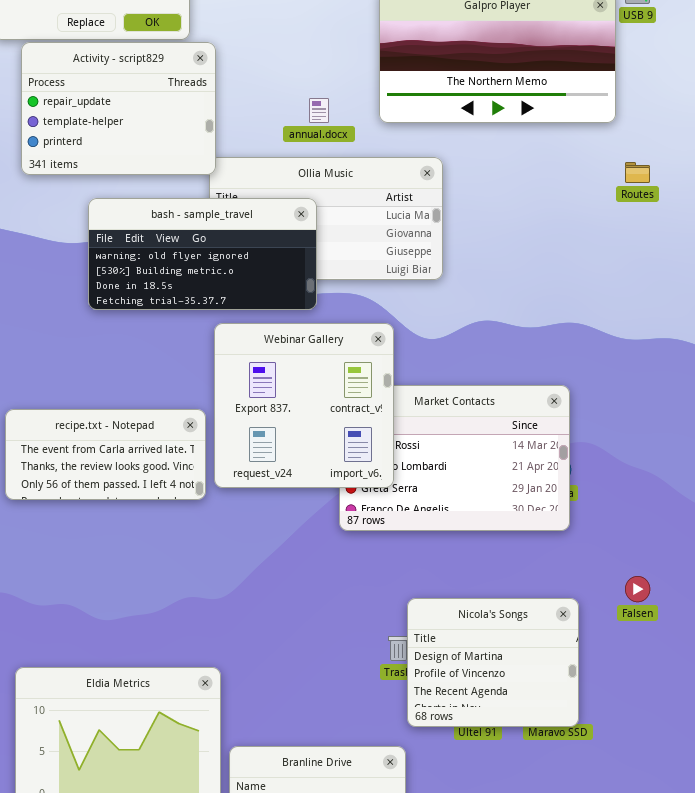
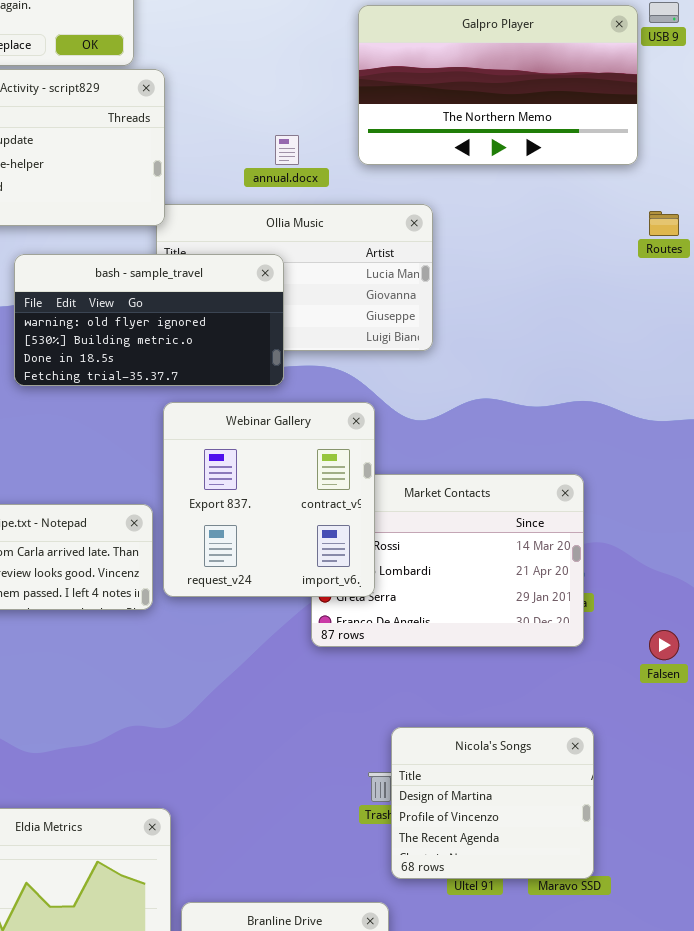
Falsen: [625,576,650,602] -> [649,630,679,660], moved

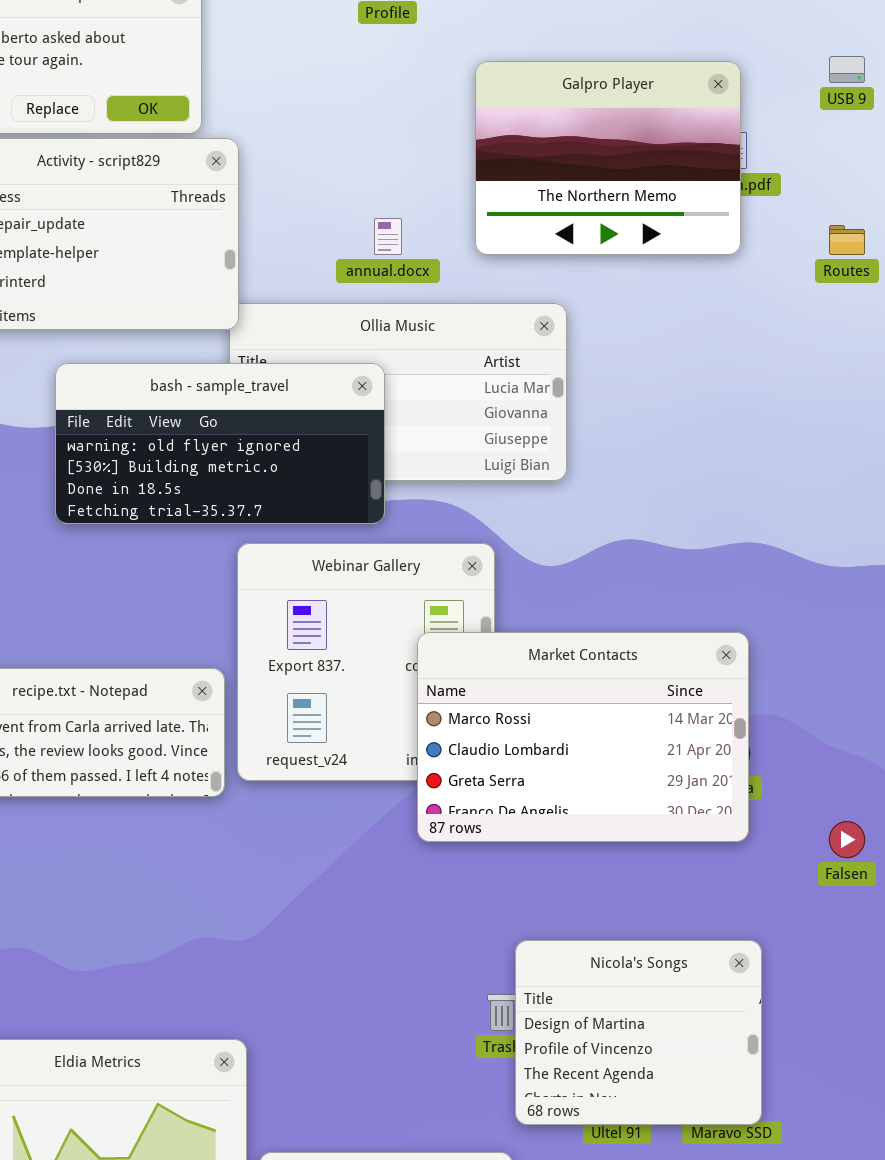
Galpro Player: [358,5,638,165] -> [475,61,741,255], resized
Routes: [649,211,679,236] -> [829,225,865,255], moved
Market Contacts: [311,474,584,647] -> [417,632,749,842], raised

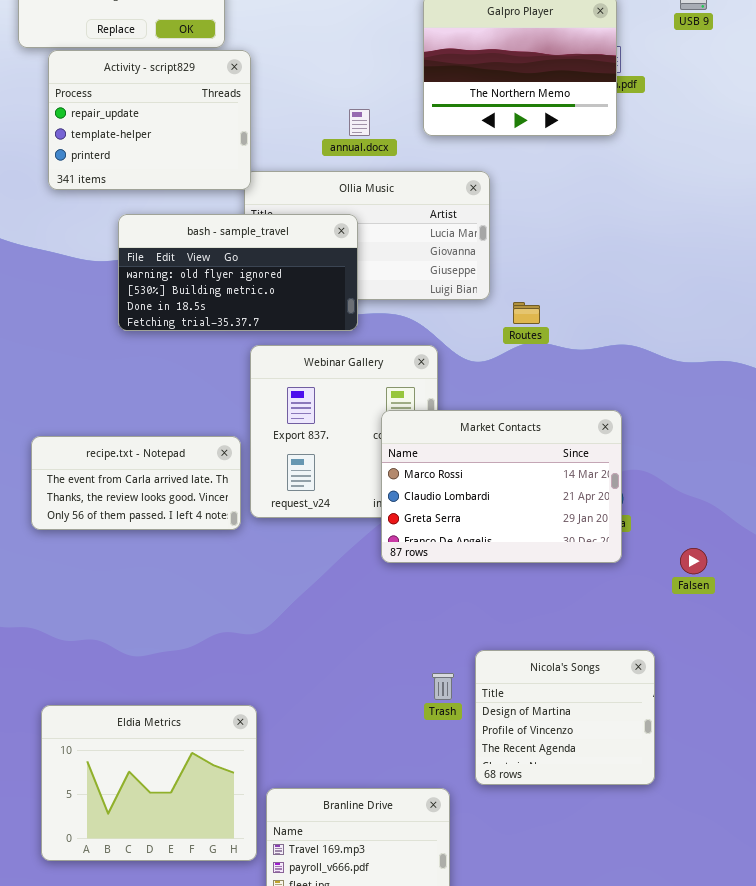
Routes: [829,225,865,255] -> [513,302,540,324], moved
Nicola's Songs: [515,940,762,1125] -> [475,650,655,785], moved

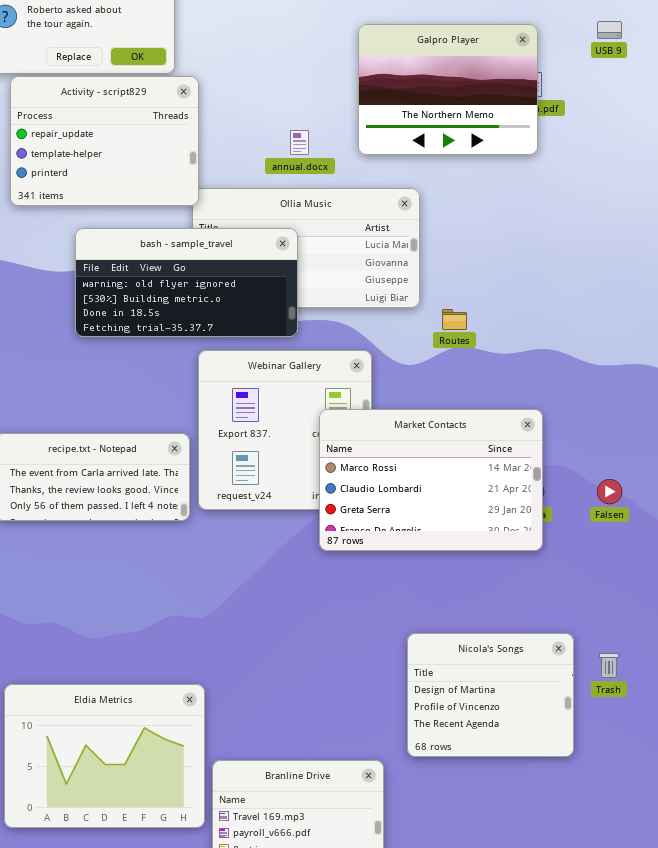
Falsen: [680,548,707,574] -> [597,479,622,504], moved
Trash: [432,673,454,700] -> [599,653,619,678], moved

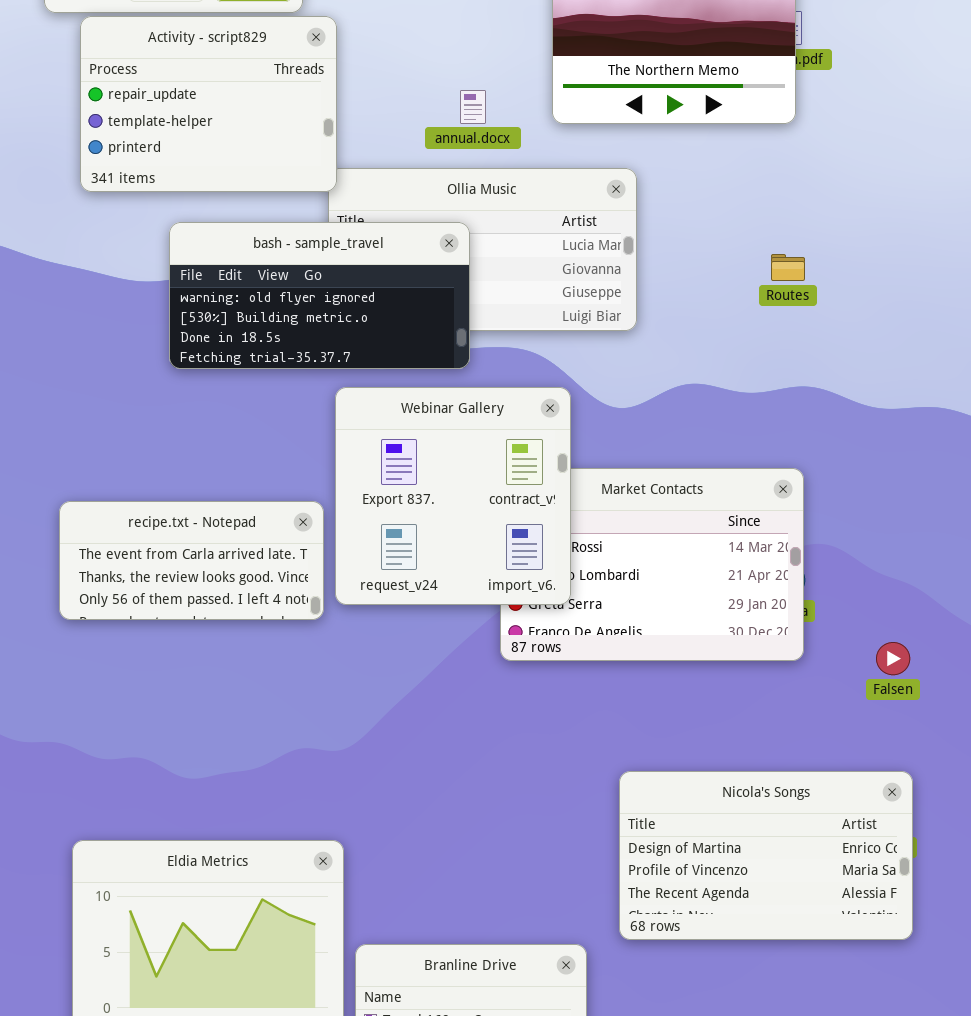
Routes: [442,309,467,330] -> [771,254,805,281], moved
Webinar Gallery: [198,350,372,510] -> [335,387,571,605], raised
Falsen: [597,479,622,504] -> [876,642,910,675], moved
Nicola's Songs: [407,633,574,757] -> [619,771,913,940], resized

